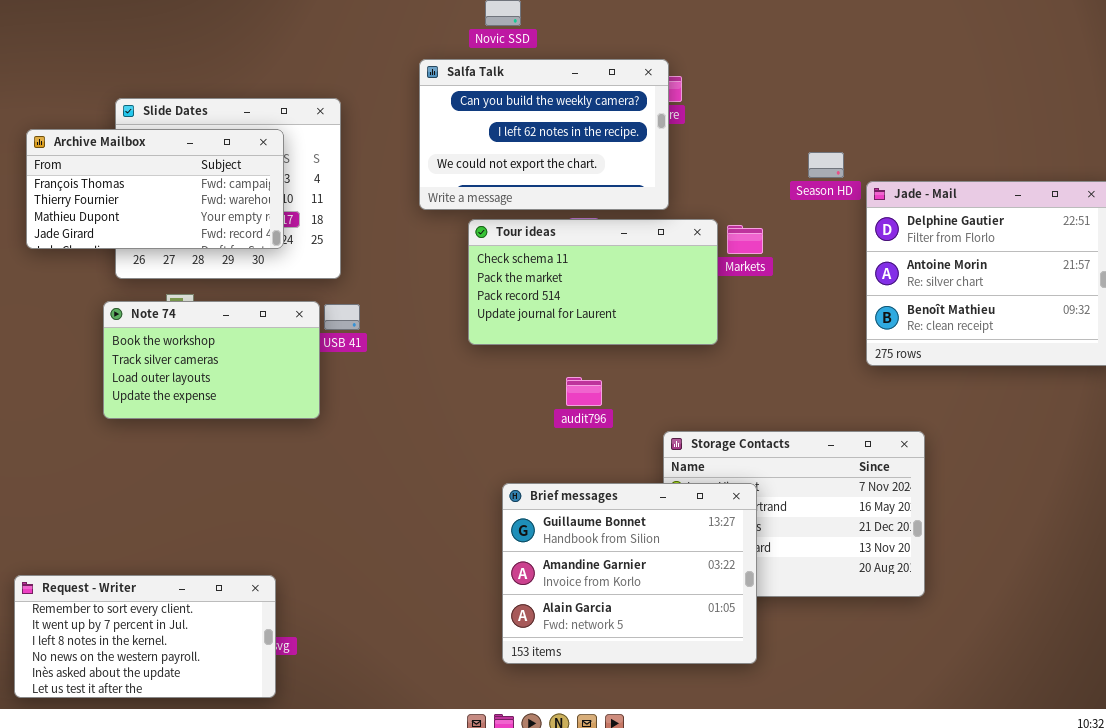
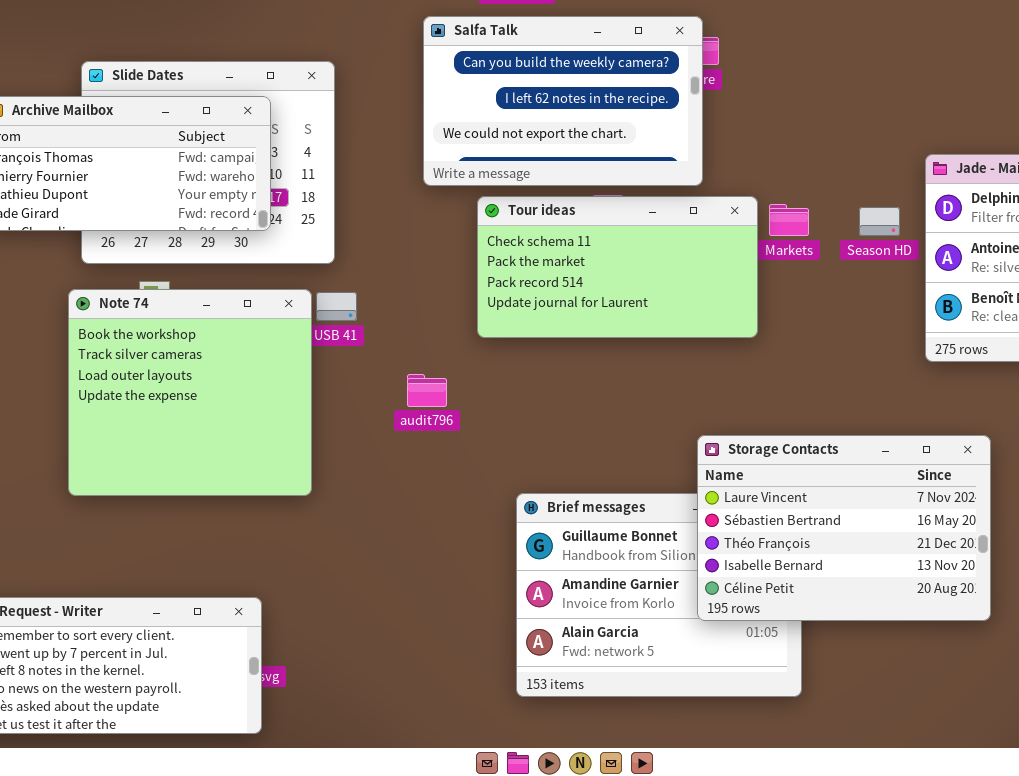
Season HD: [808,152,844,178] -> [859,207,900,236], moved
Note 74: [103,301,320,419] -> [68,289,312,496], resized
audit796: [566,377,602,406] -> [407,374,447,407], moved
Storage Contacts: [663,431,925,597] -> [697,435,991,621], raised

